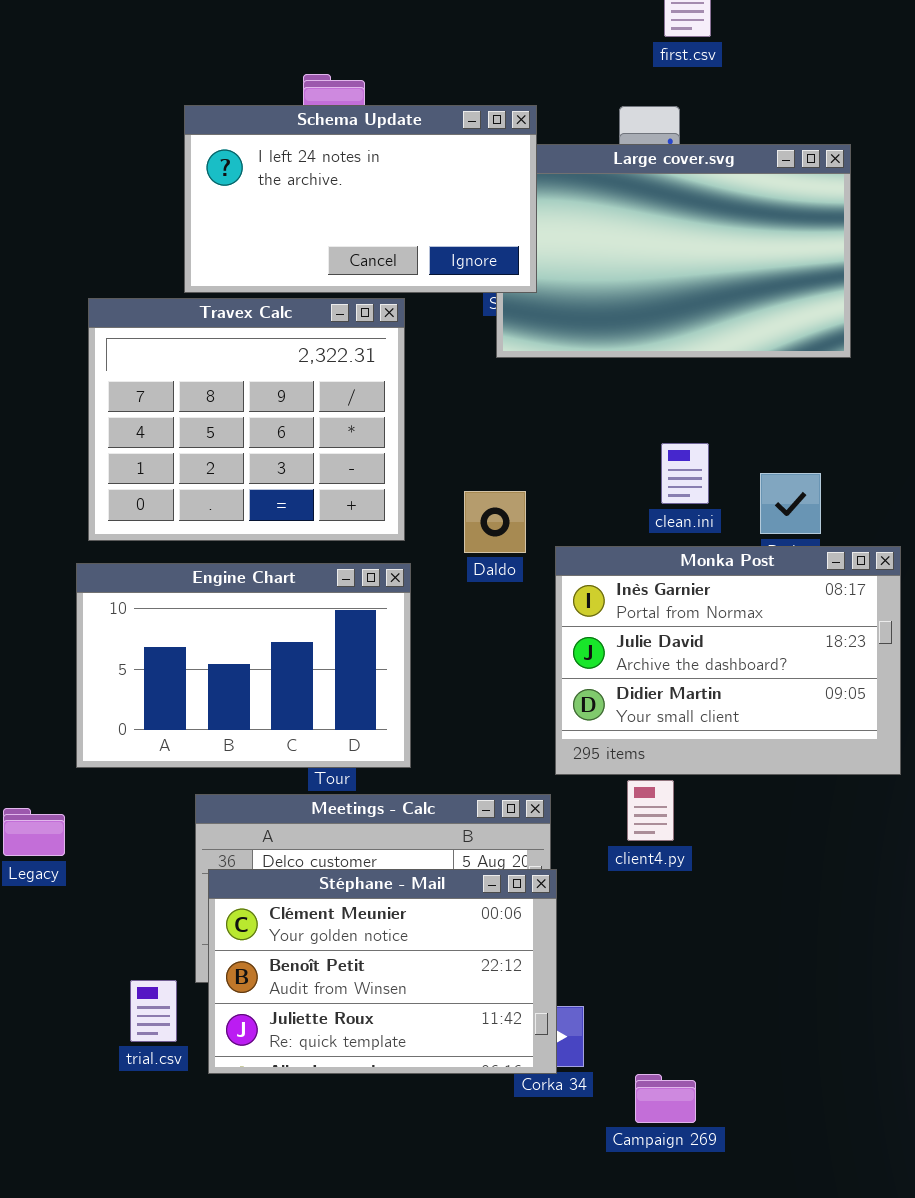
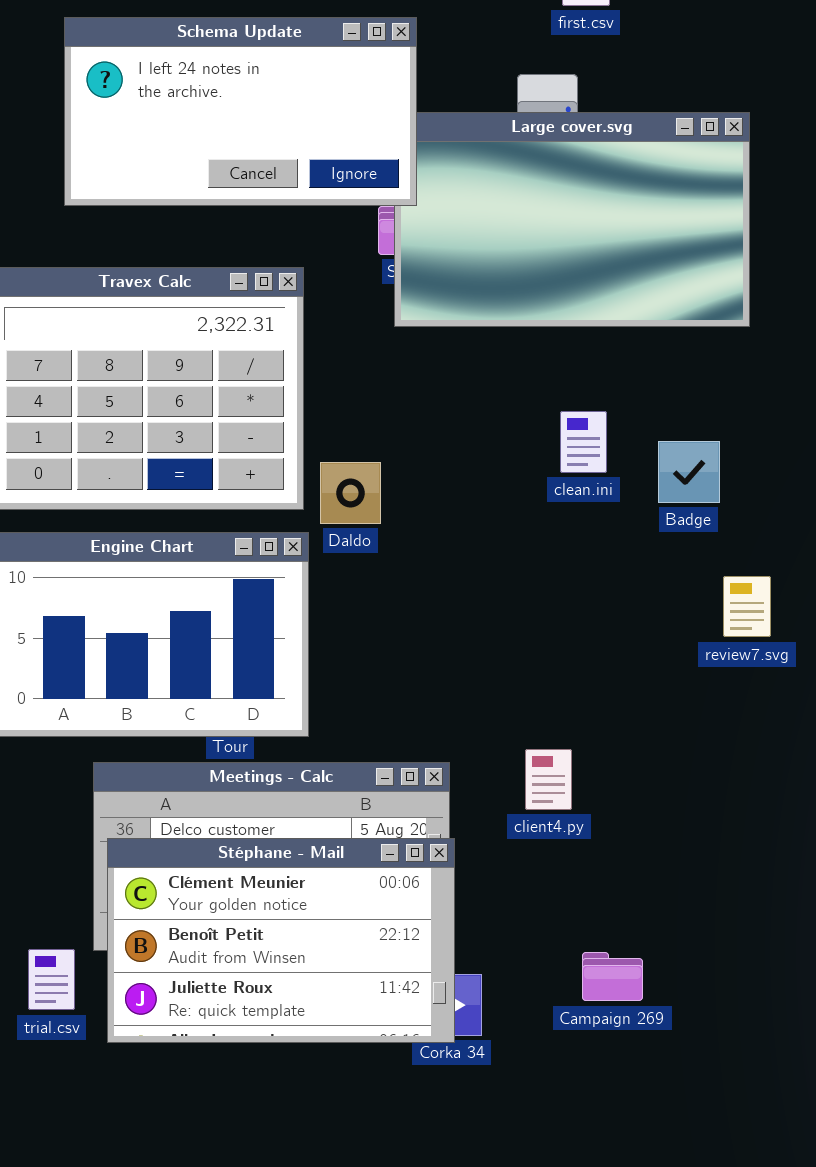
Schema Update: [184,105,537,293] -> [64,17,417,206], moved
Daldo: [464,491,526,553] -> [320,462,381,524], moved
Monka Post: [555,546,901,775] -> none, closed
Campaign 269: [635,1074,696,1123] -> [582,952,643,1001], moved

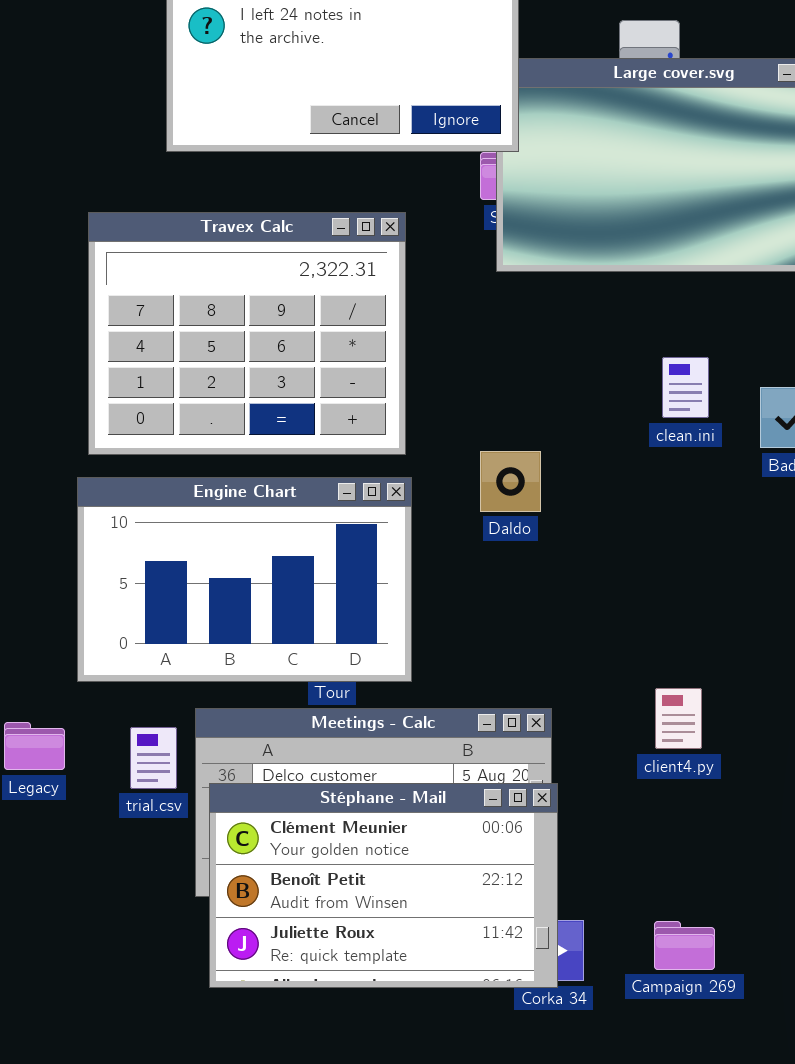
Daldo: [320,462,381,524] -> [480,451,541,512], moved
client4.py: [525,749,572,810] -> [655,688,702,749], moved
trial.csv: [28,949,75,1010] -> [130,727,177,789], moved
Campaign 269: [582,952,643,1001] -> [654,921,715,970], moved

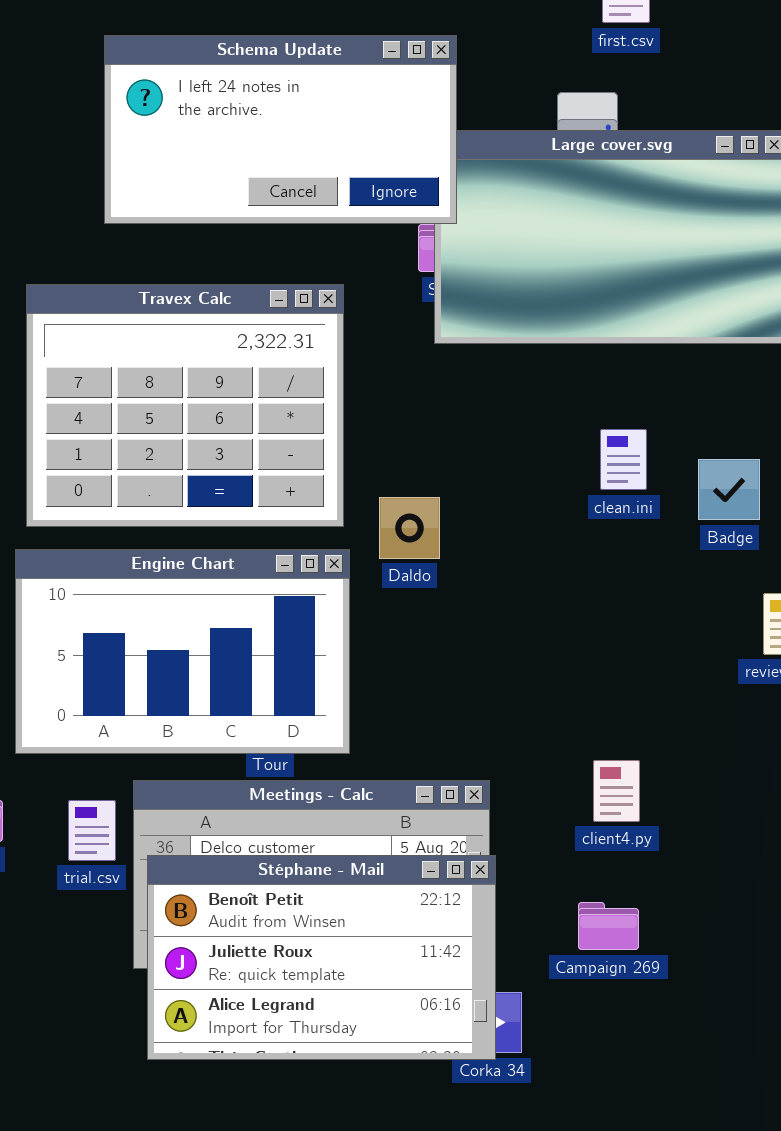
Daldo: [480,451,541,512] -> [379,497,440,559], moved
Stéphane - Mail: [209,783,558,988] -> [147,855,496,1060], scrolled down 1 row
Campaign 269: [654,921,715,970] -> [578,902,639,950], moved

